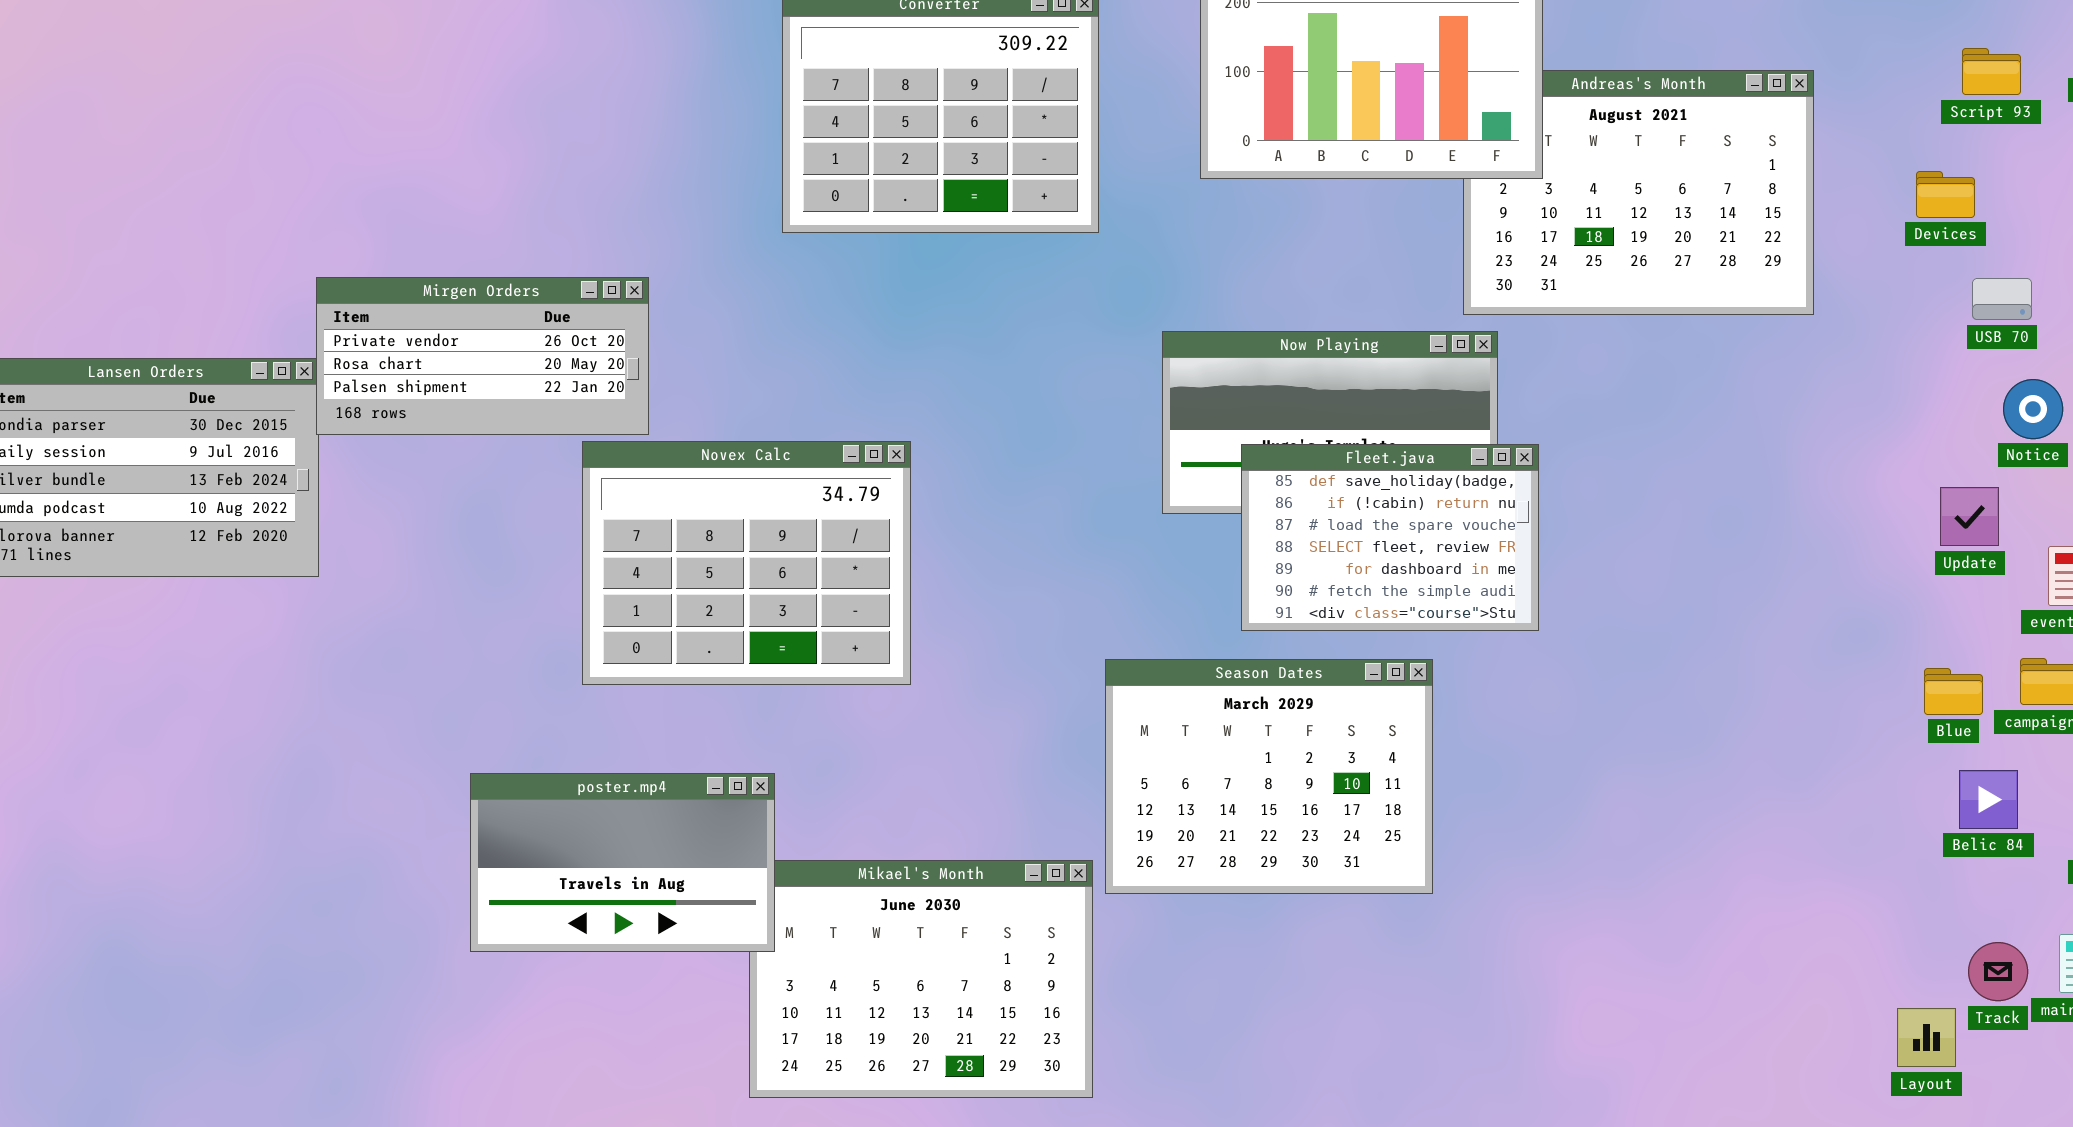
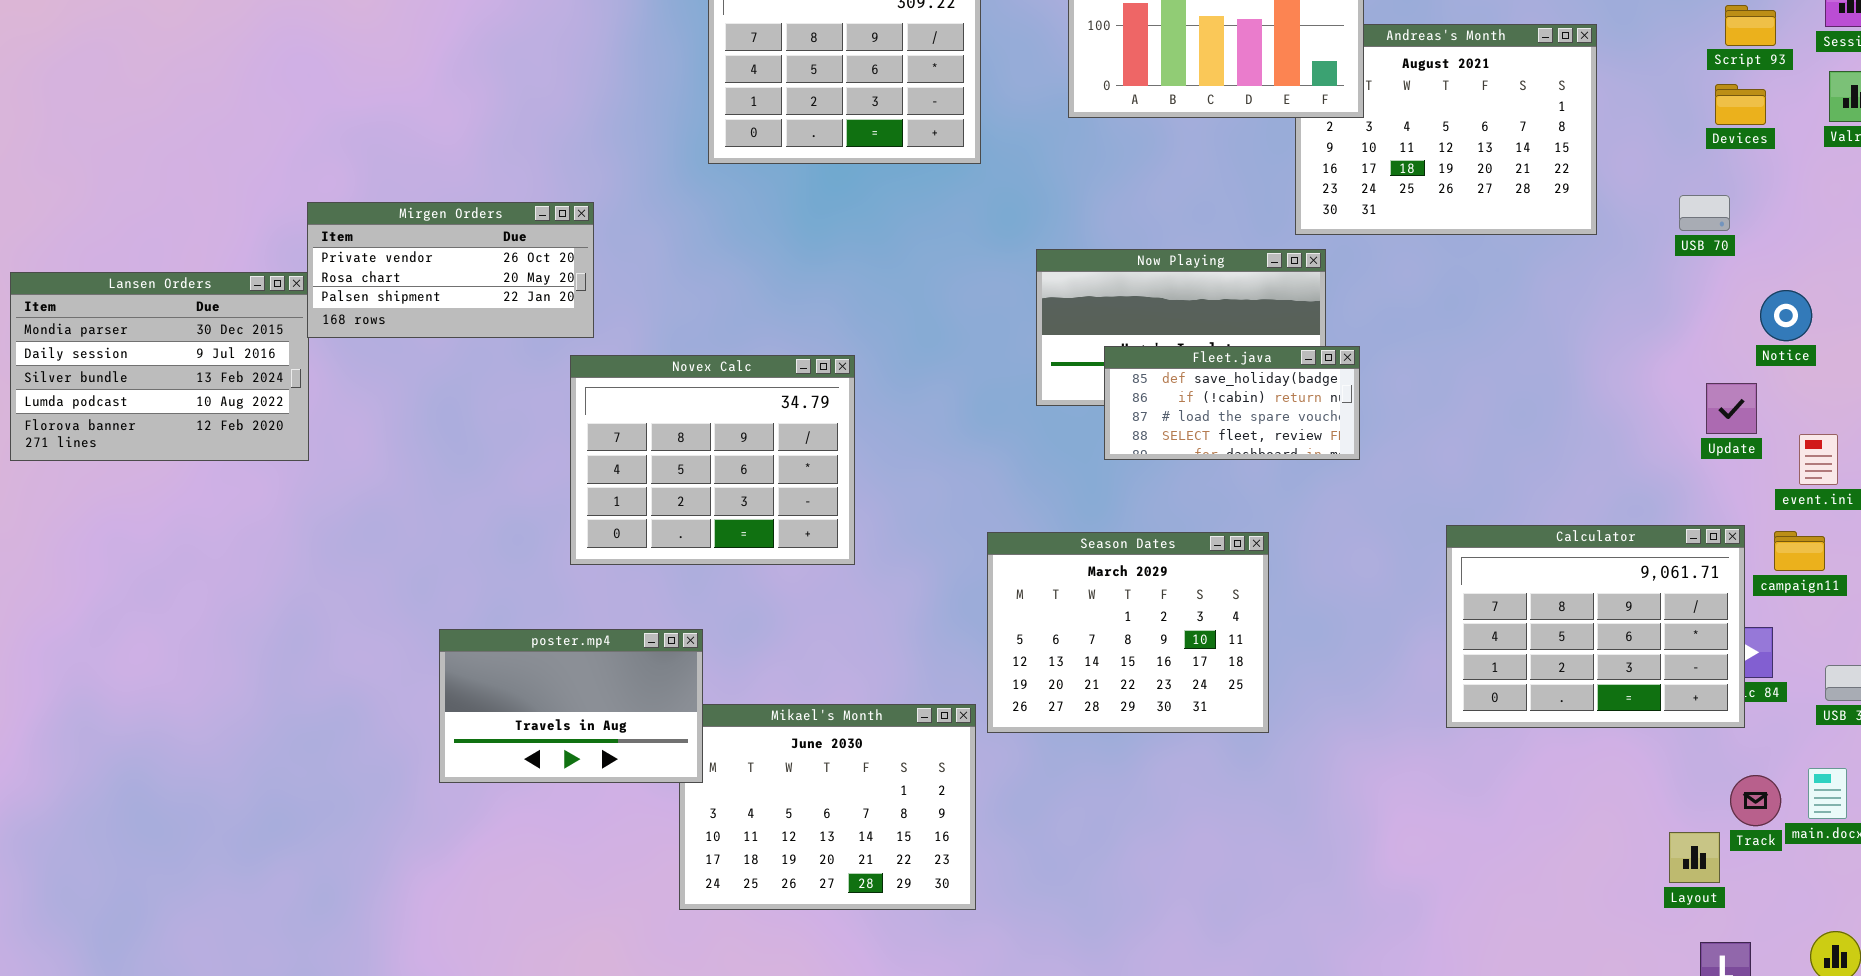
Devices: [1916,171,1975,218] -> [1715,84,1766,125], moved
USB 70: [1972,278,2032,320] -> [1679,195,1730,231], moved
Novex Calc: [582,441,911,685] -> [570,355,855,565], moved
Fleet.java: [1241,444,1539,631] -> [1104,346,1360,460], resized
Calculator: none -> [1446,525,1745,728], opened

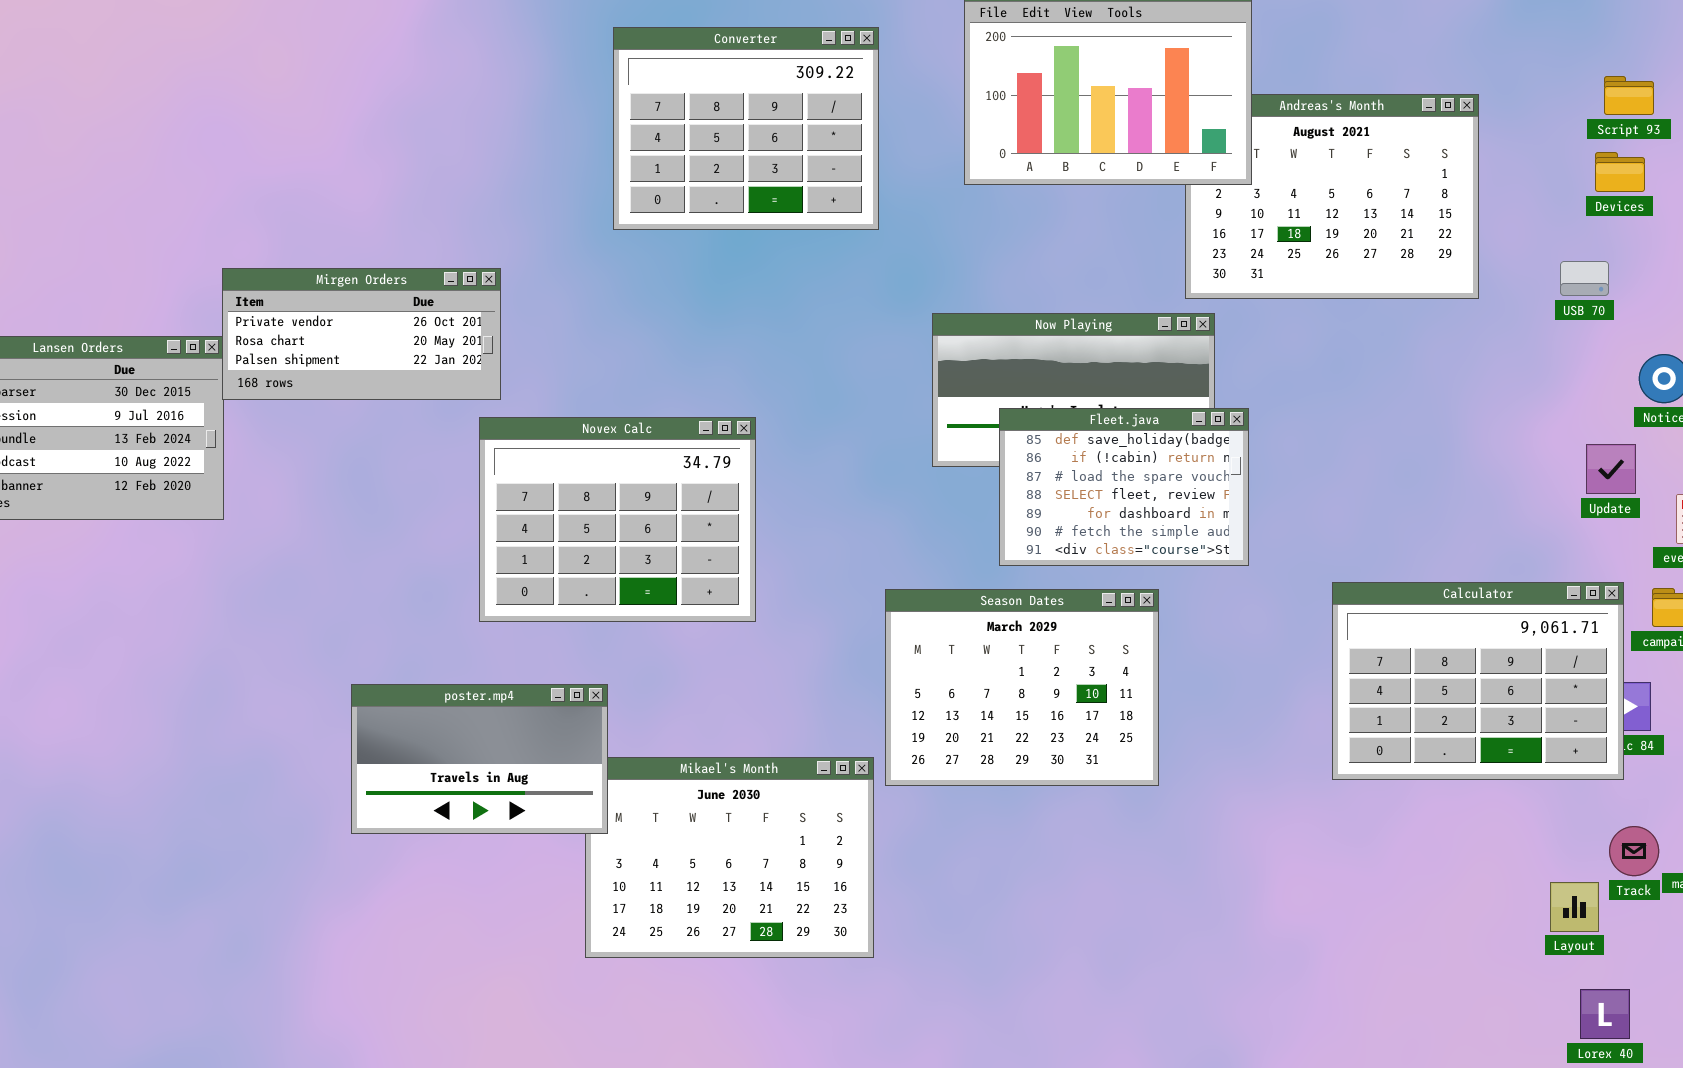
Fleet.java: [1104,346,1360,460] -> [999,408,1249,566], resized

